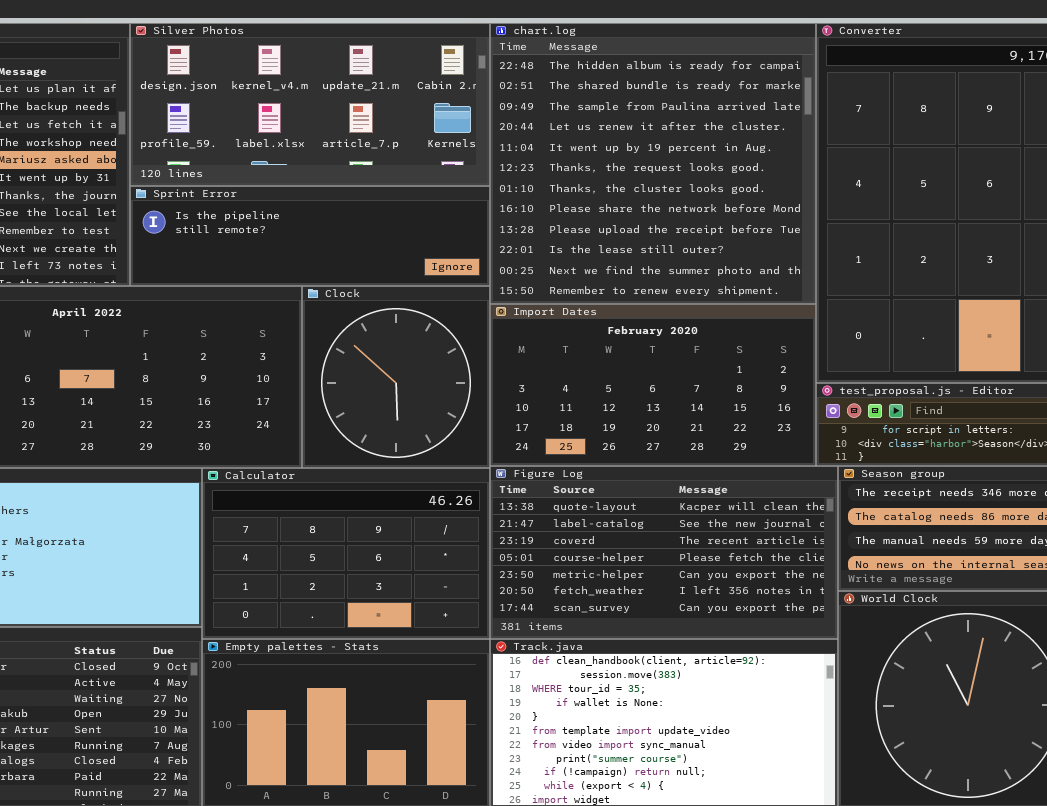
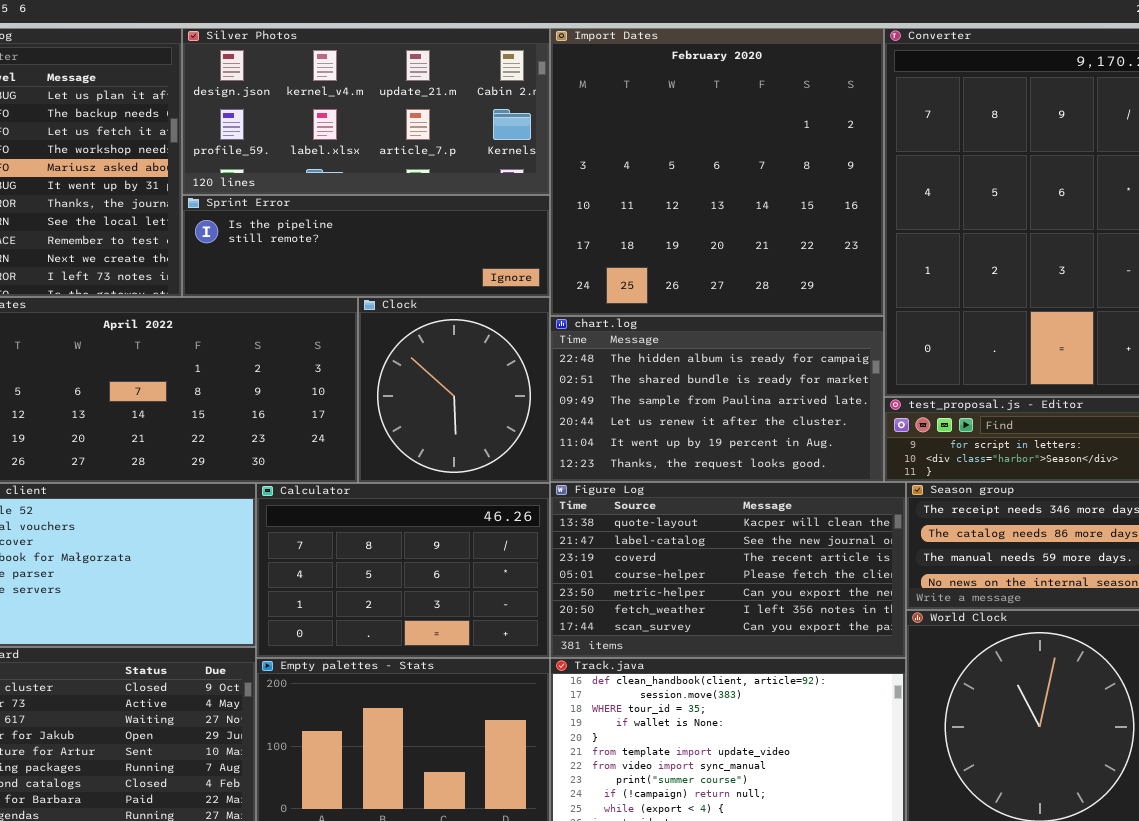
chart.log: [490,23,816,304] -> [550,316,884,482], moved, resized
Import Dates: [490,304,816,466] -> [550,28,884,316], moved, resized

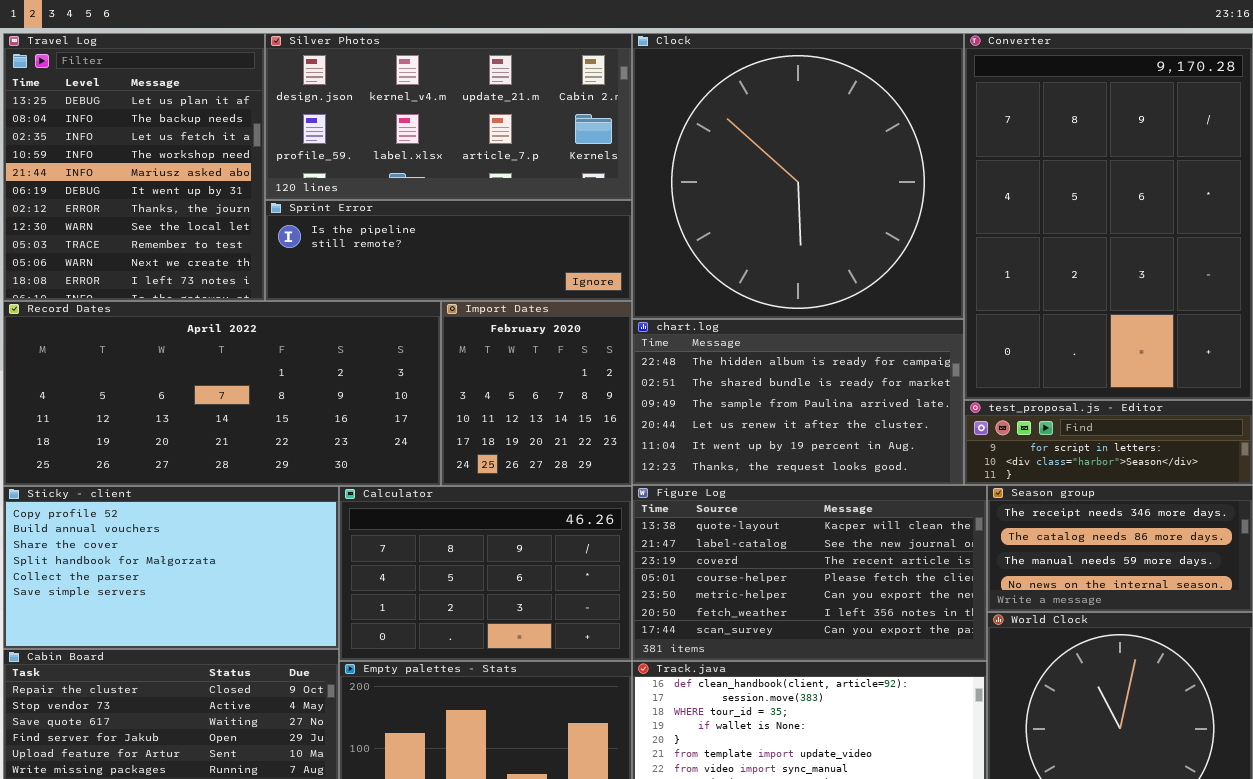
Import Dates: [550,28,884,316] -> [441,301,632,486], moved, resized
Clock: [358,297,550,483] -> [632,33,964,319], moved, resized

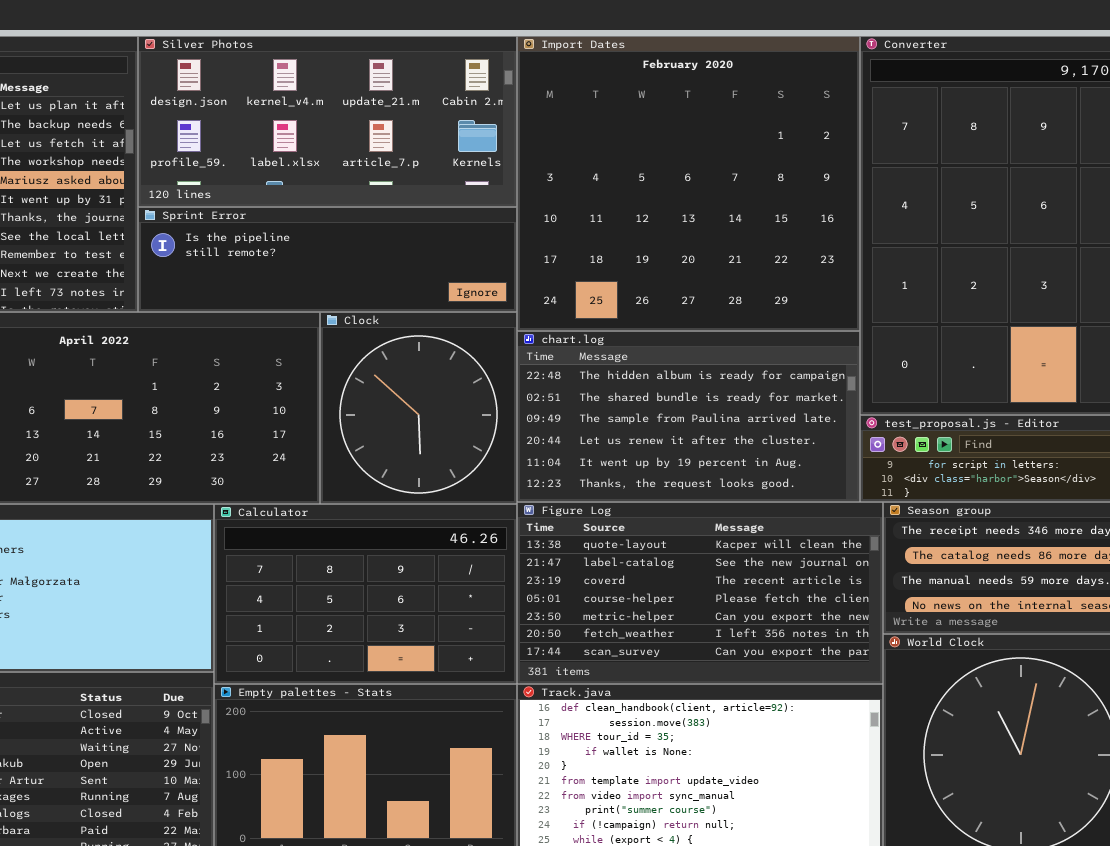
Clock: [632,33,964,319] -> [320,312,517,504], moved, resized
Import Dates: [441,301,632,486] -> [517,36,860,331], moved, resized

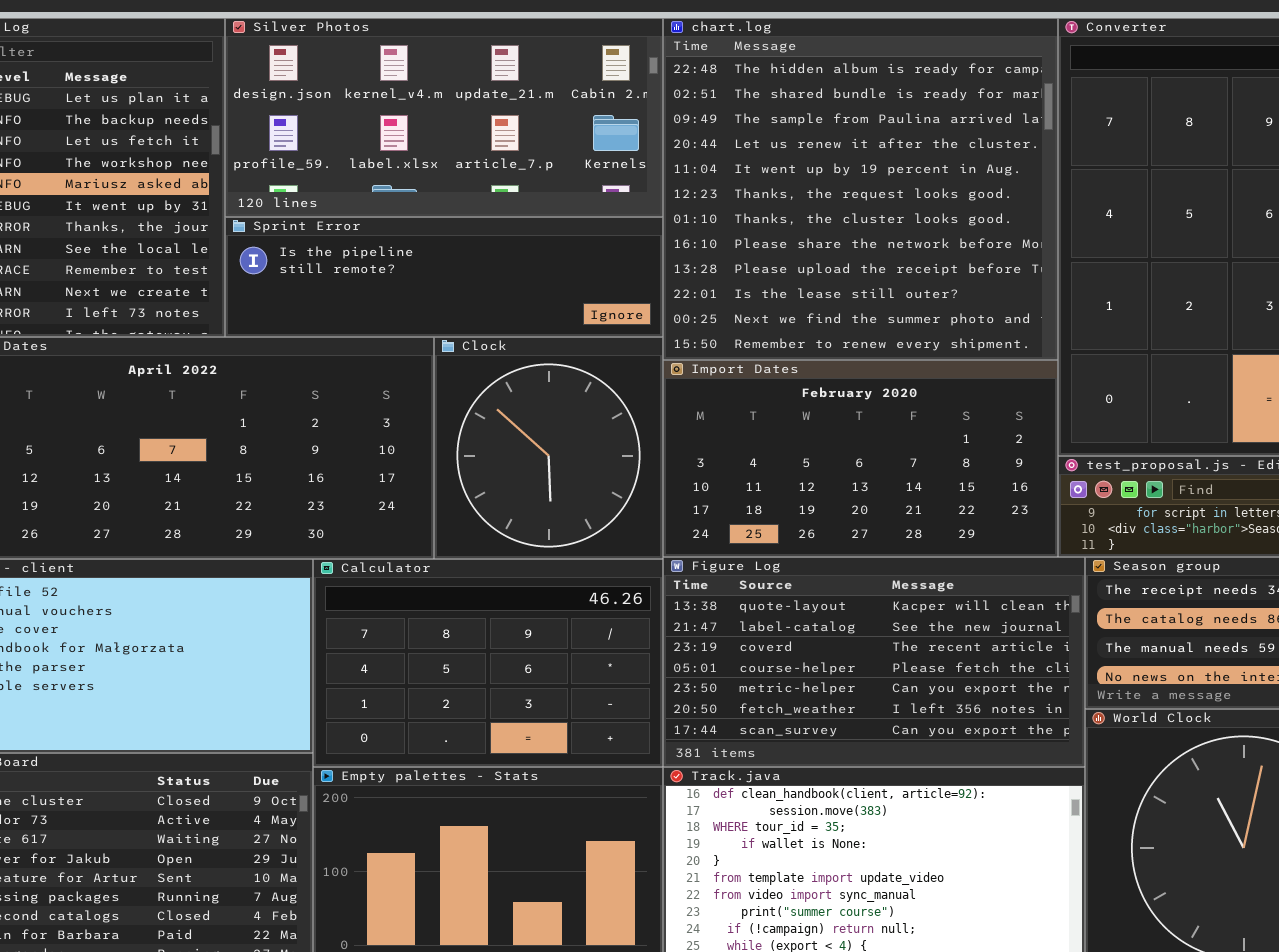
Import Dates: [517,36,860,331] -> [663,360,1058,557], moved, resized
chart.log: [517,331,860,502] -> [663,18,1058,360], moved, resized

